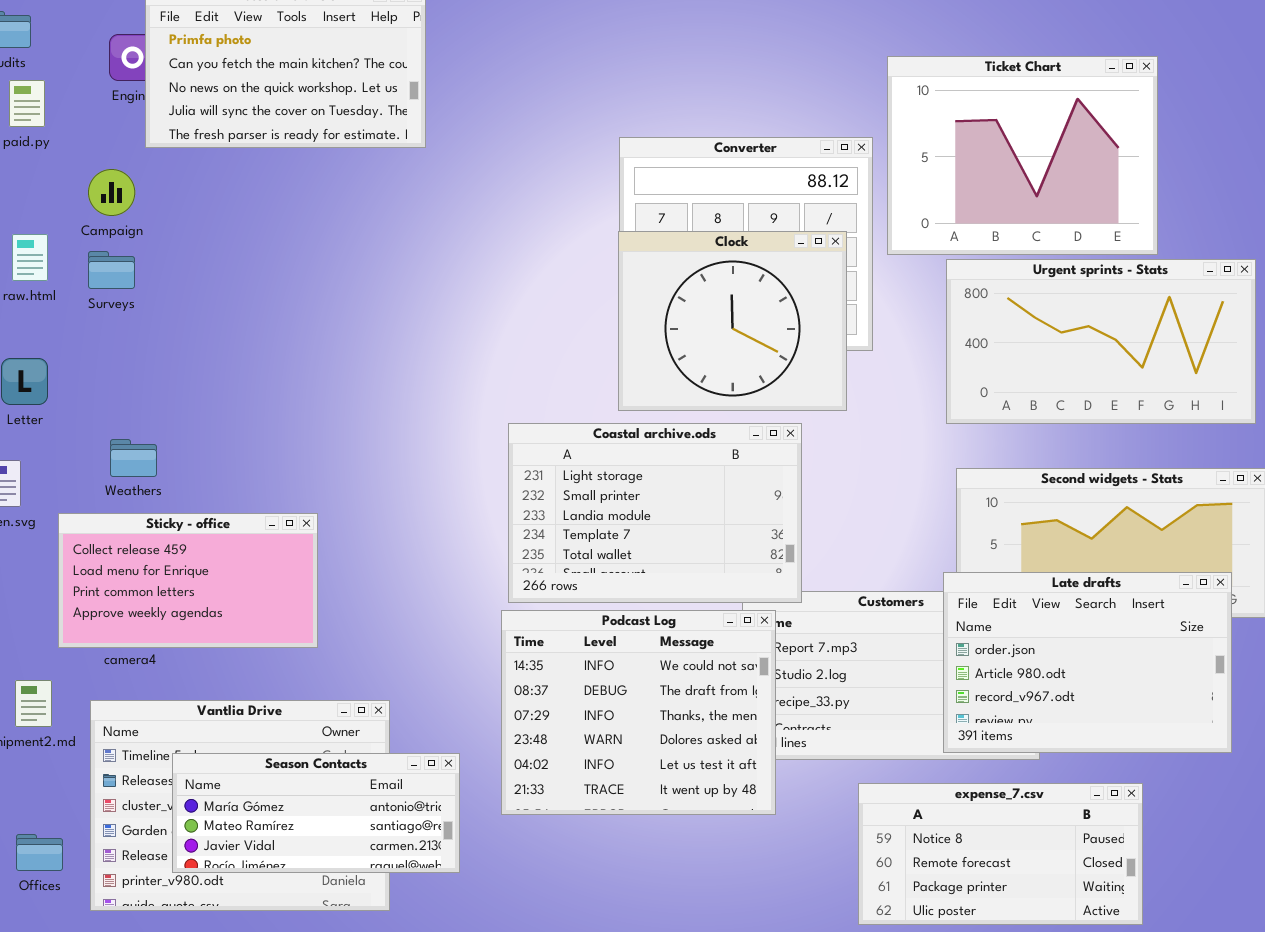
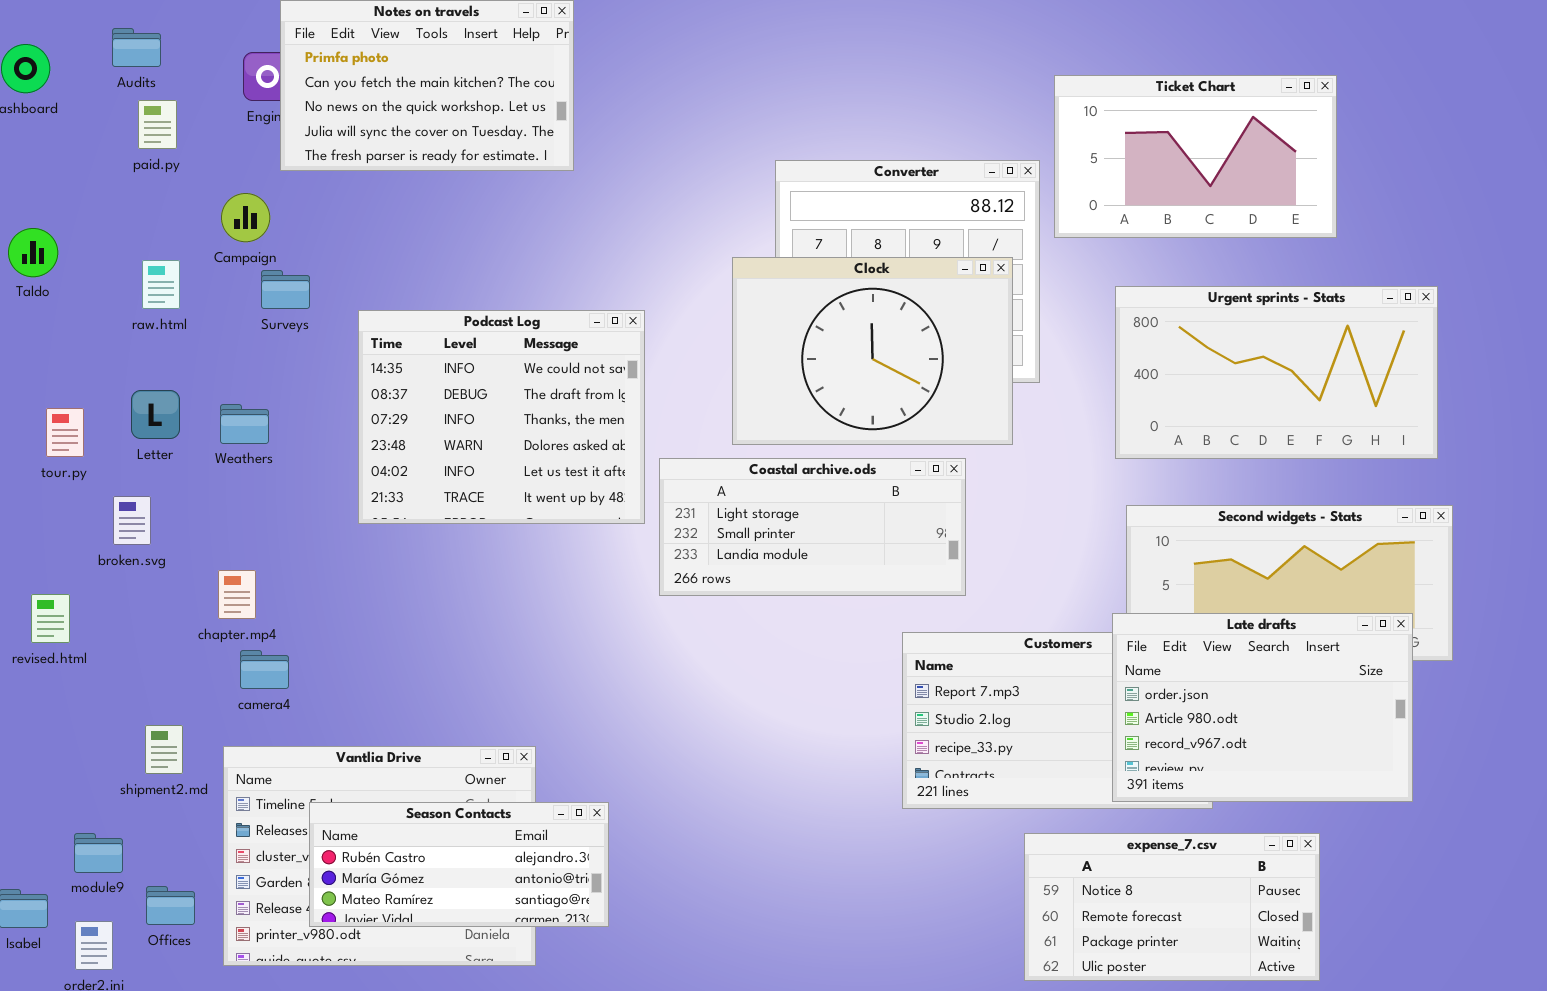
Ticket Chart: [887,56,1158,255] -> [1054,75,1337,238], resized
Clock: [618,231,847,411] -> [732,257,1013,445], resized
Surveys: [88,251,135,289] -> [261,270,310,309], moved
Coastal archive.ods: [508,423,802,603] -> [659,458,966,596], resized
Weathers: [110,439,157,477] -> [220,404,269,444], moved
Sticky - office: [58,513,318,648] -> none, closed
Podcast Log: [501,610,776,815] -> [358,310,645,524], moved
Season Contacts: [172,753,460,873] -> [309,802,609,927], scrolled up 1 row

